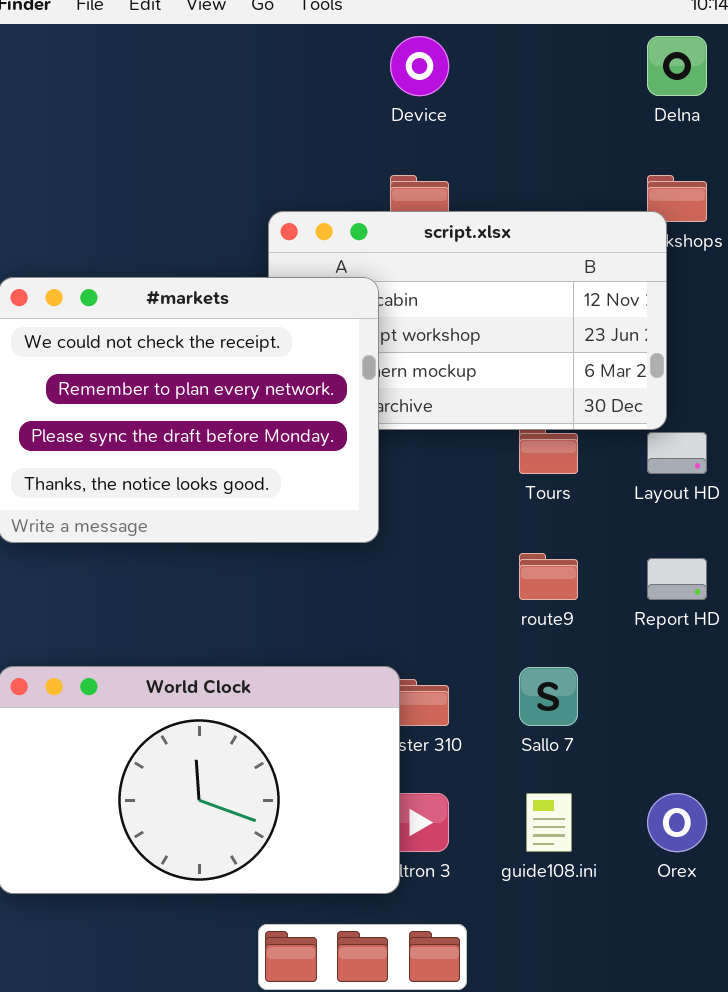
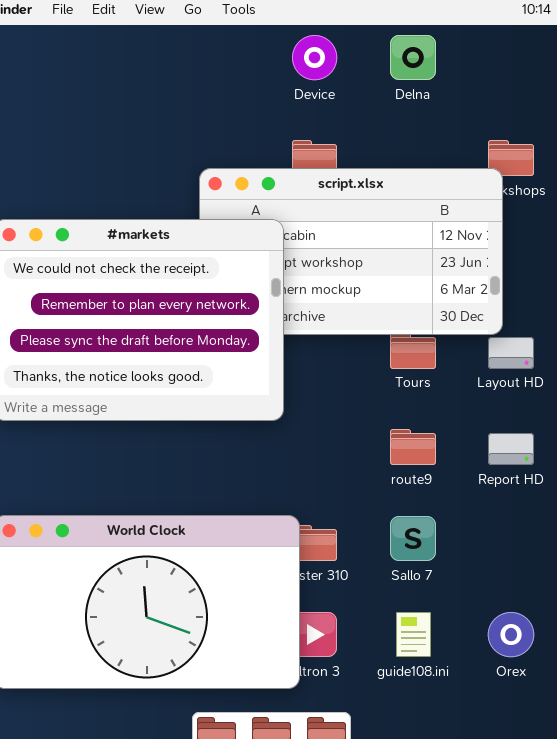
Delna: [647,36,707,96] -> [390,35,436,80], moved

